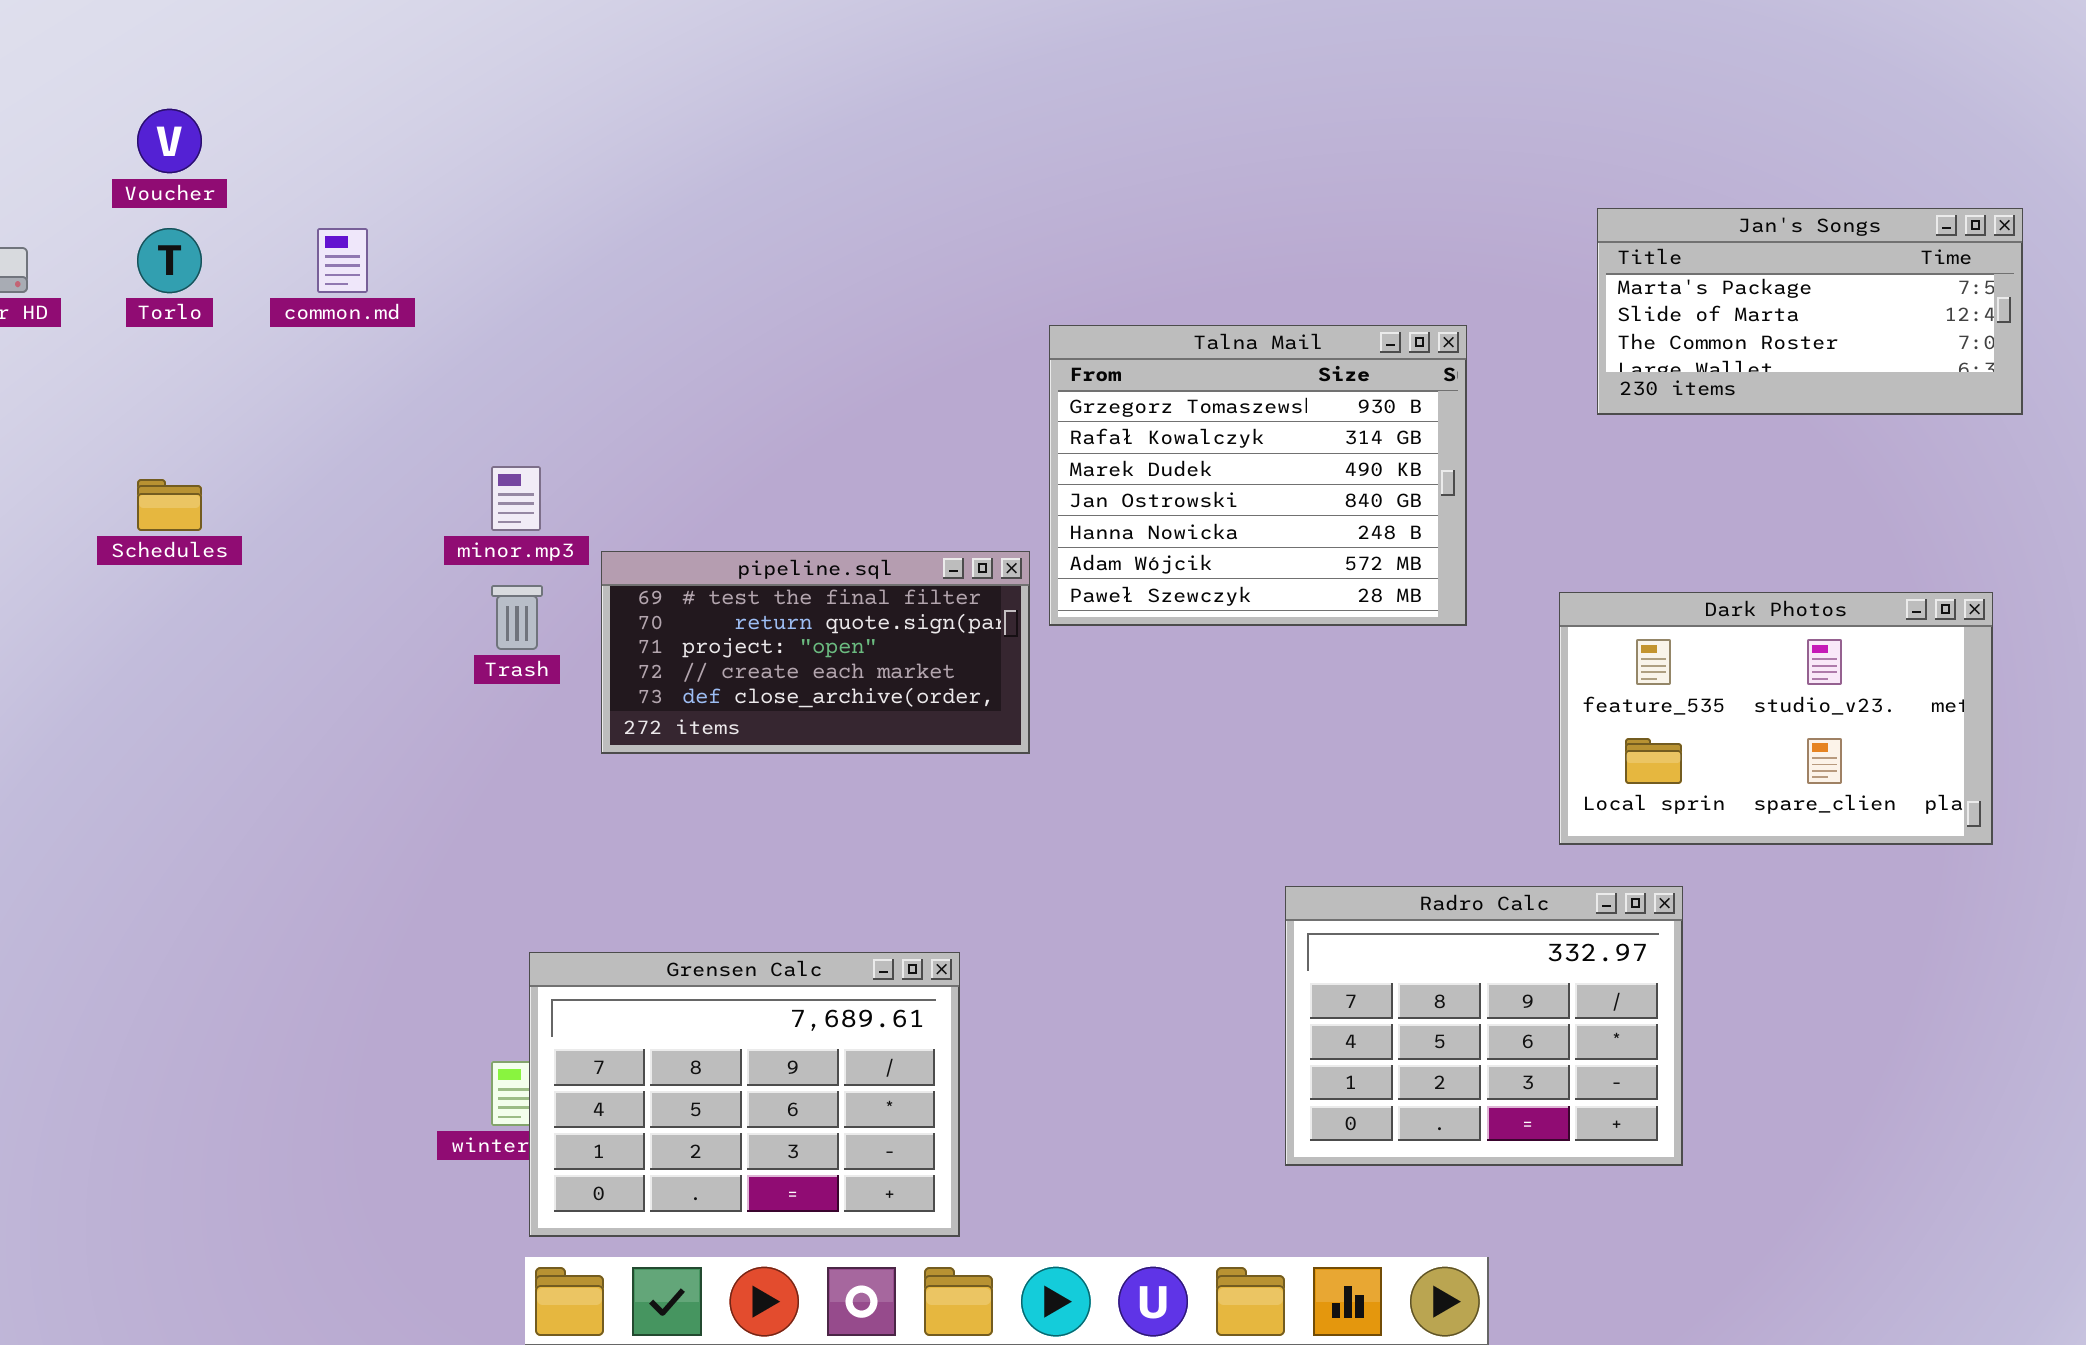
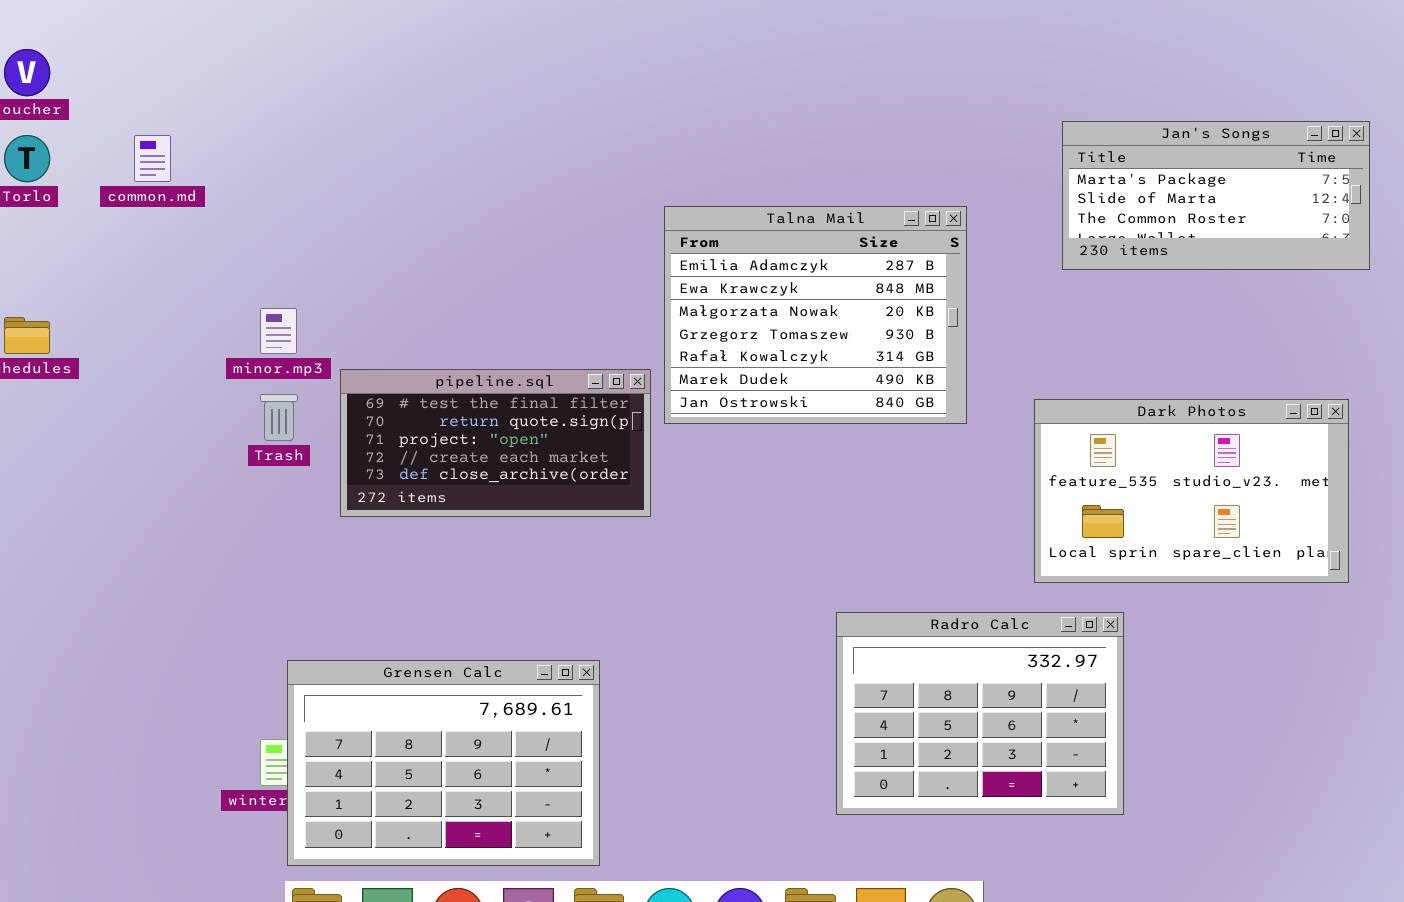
Talna Mail: [1049,325,1467,626] -> [664,206,967,424], scrolled up 3 rows

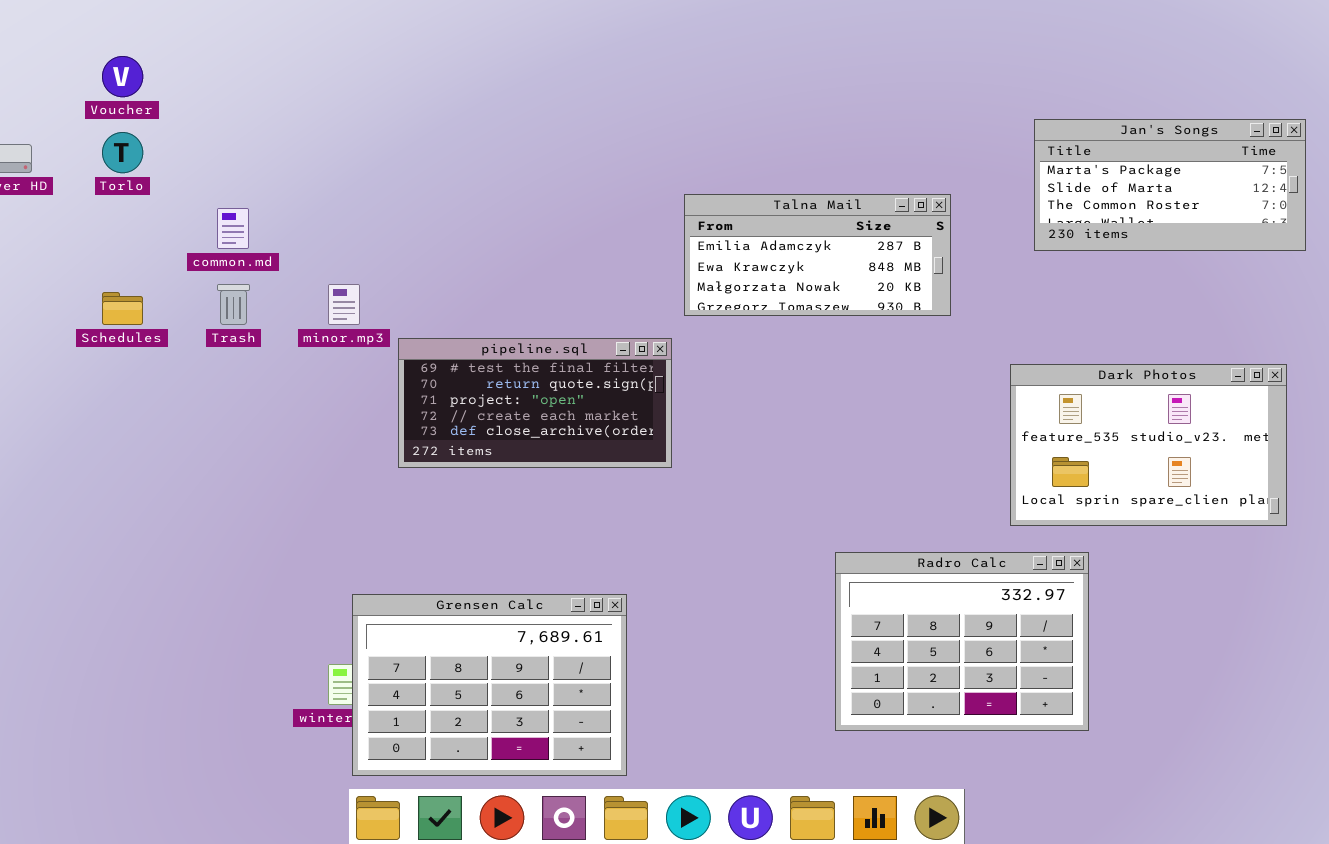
common.md: [134,135,171,182] -> [217,208,249,249], moved
Talna Mail: [664,206,967,424] -> [684,194,951,316], resized
Trash: [260,394,298,441] -> [217,284,250,325], moved

